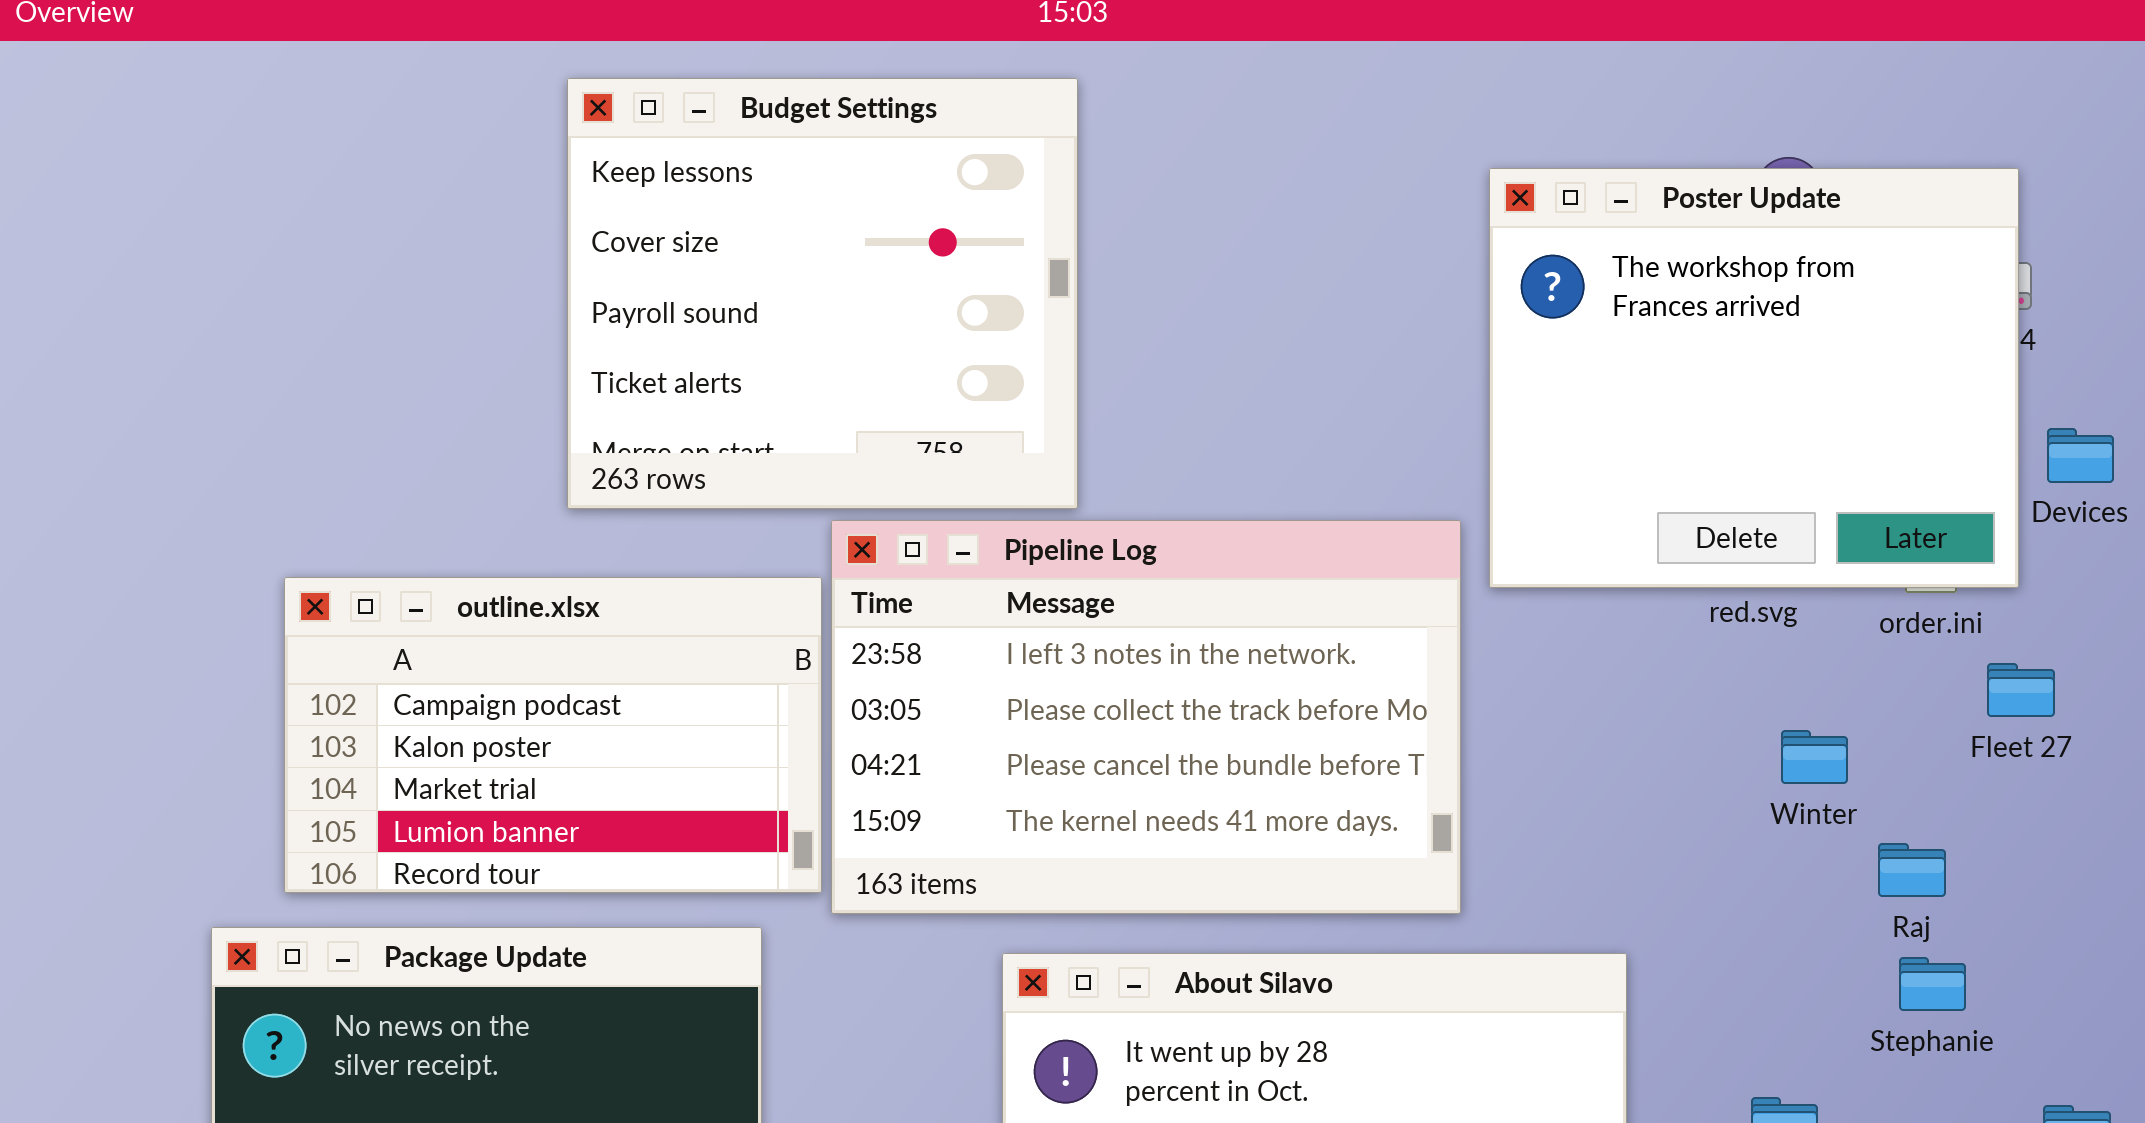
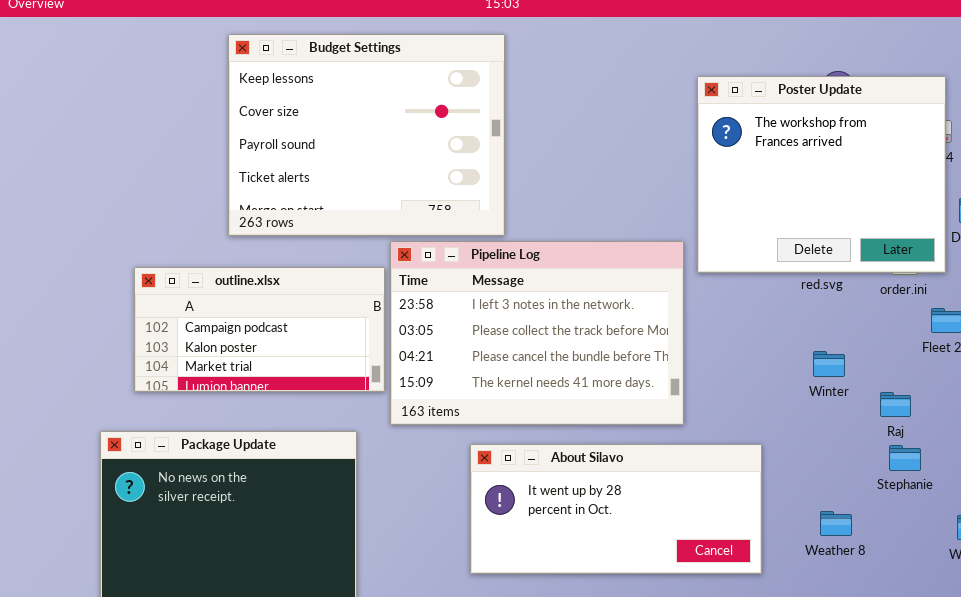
Budget Settings: [567,78,1078,509] -> [228,34,505,236], resized
outline.xlsx: [284,577,822,893] -> [134,267,385,392], resized
Winter: [1781,730,1848,784] -> [813,351,845,377], moved

